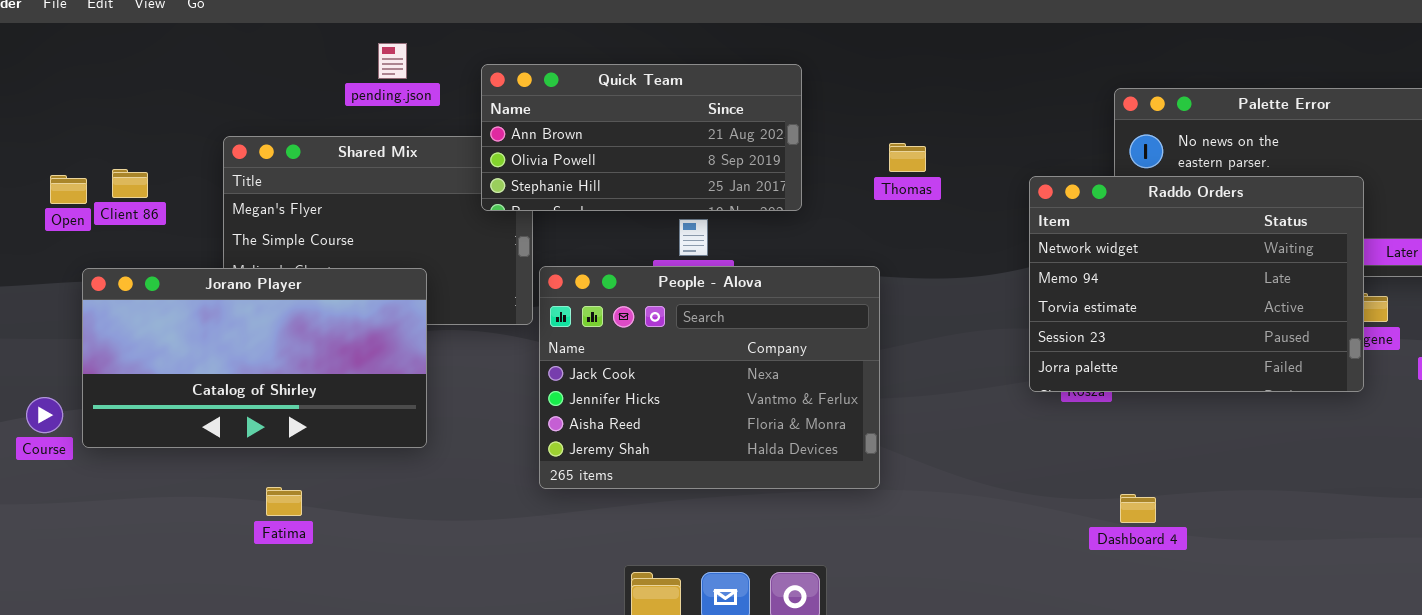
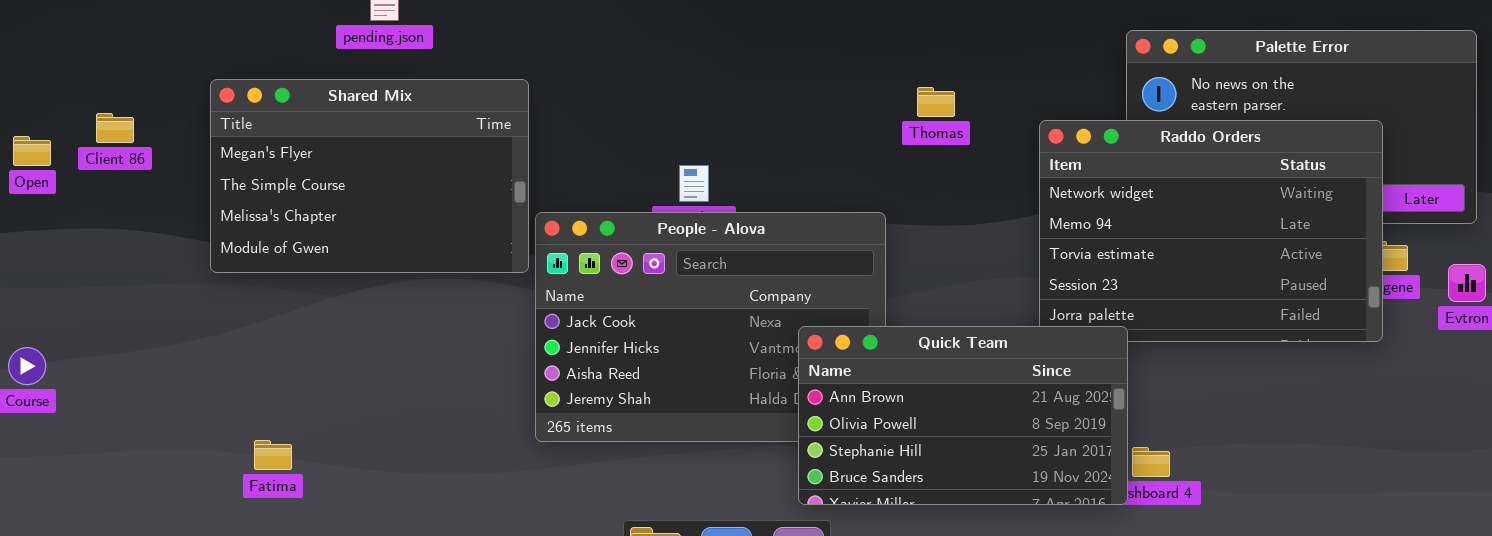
Quick Team: [481,64,802,211] -> [798,326,1128,505], moved, resized
Thomas: [889,143,926,172] -> [917,87,955,117], moved
Open: [50,175,87,204] -> [13,136,51,166], moved
Jorano Player: [82,268,427,448] -> none, closed

